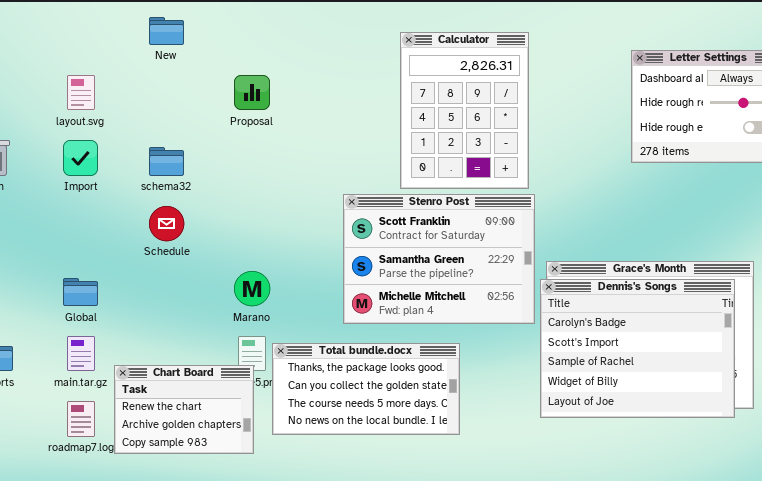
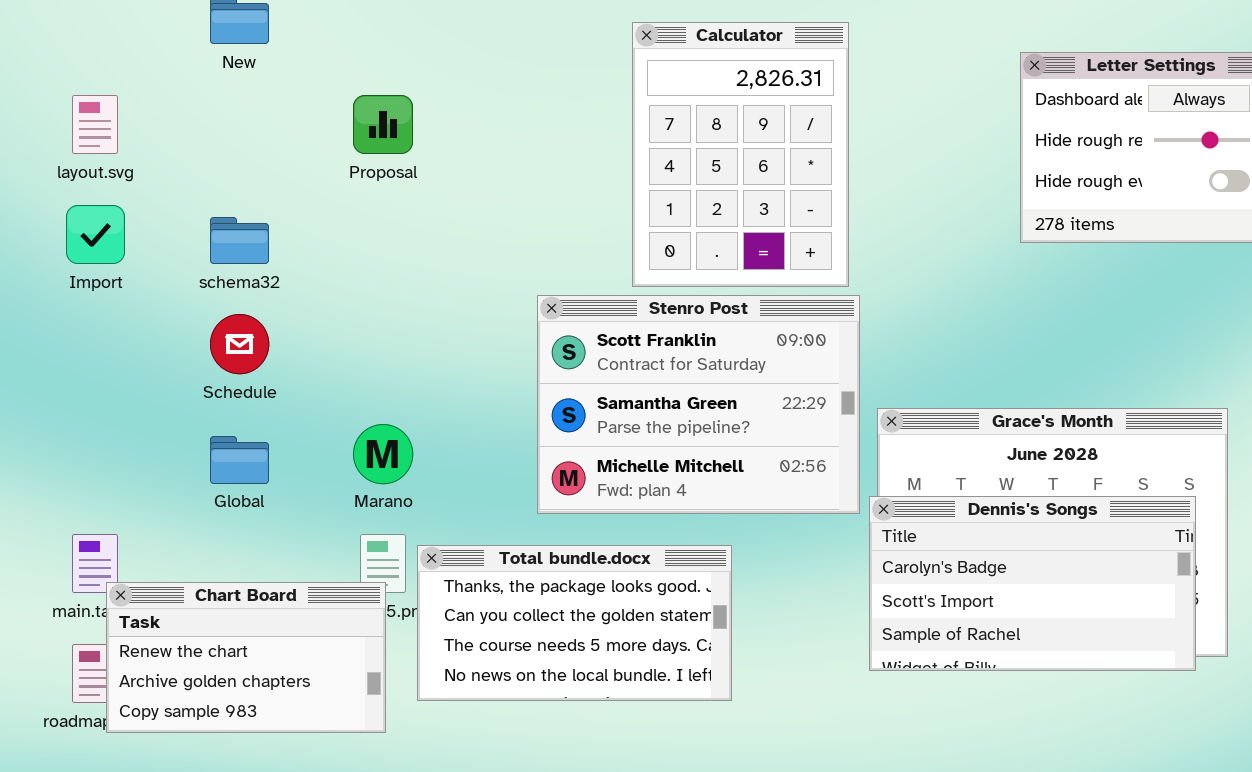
Global: [63,278,98,306] -> [210,436,269,484], moved
Dennis's Songs: [540,279,735,418] -> [869,496,1196,671], resized
Chart Board: [114,365,254,454] -> [106,582,386,733], resized

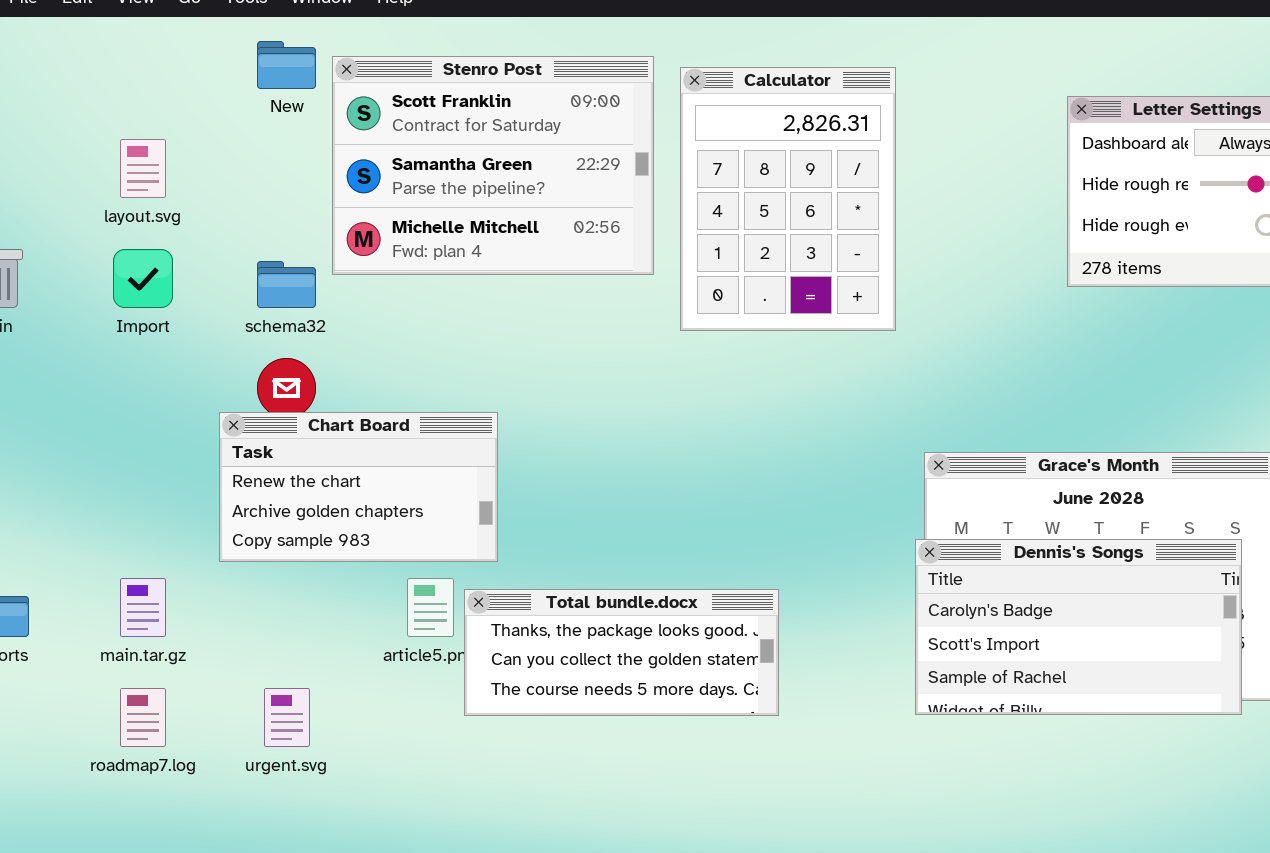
Stenro Post: [537,295,860,514] -> [332,56,654,275], moved
Total bundle.docx: [417,545,732,701] -> [464,589,779,716], resized
Chart Board: [106,582,386,733] -> [219,412,498,562], moved

